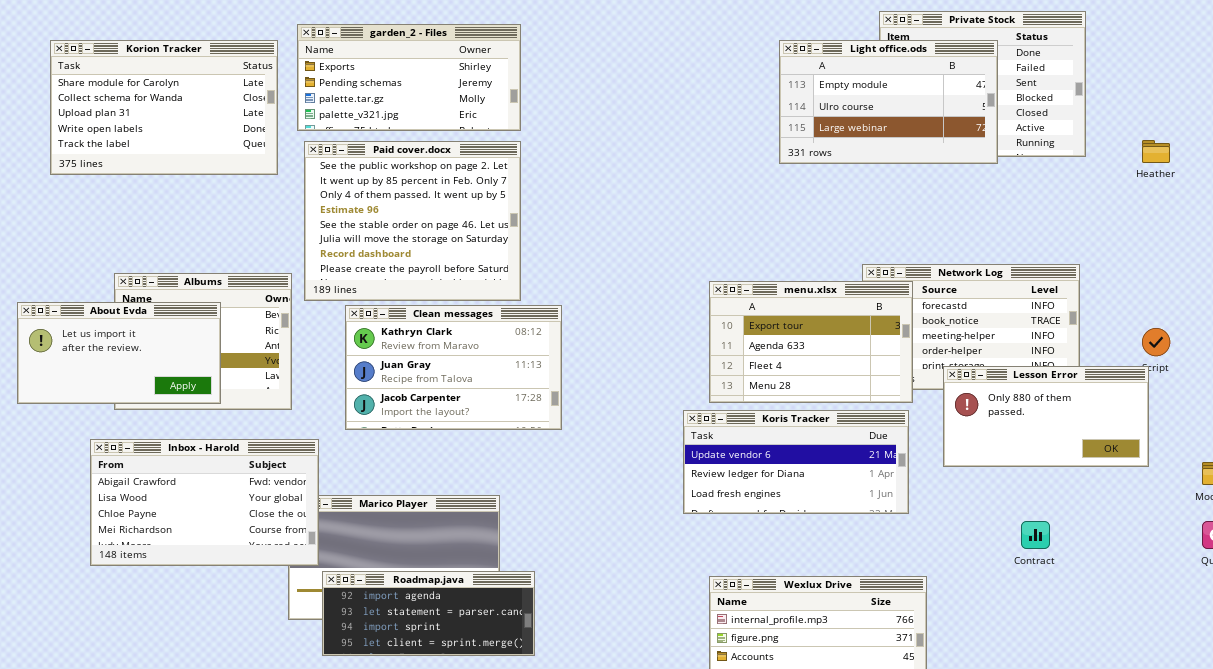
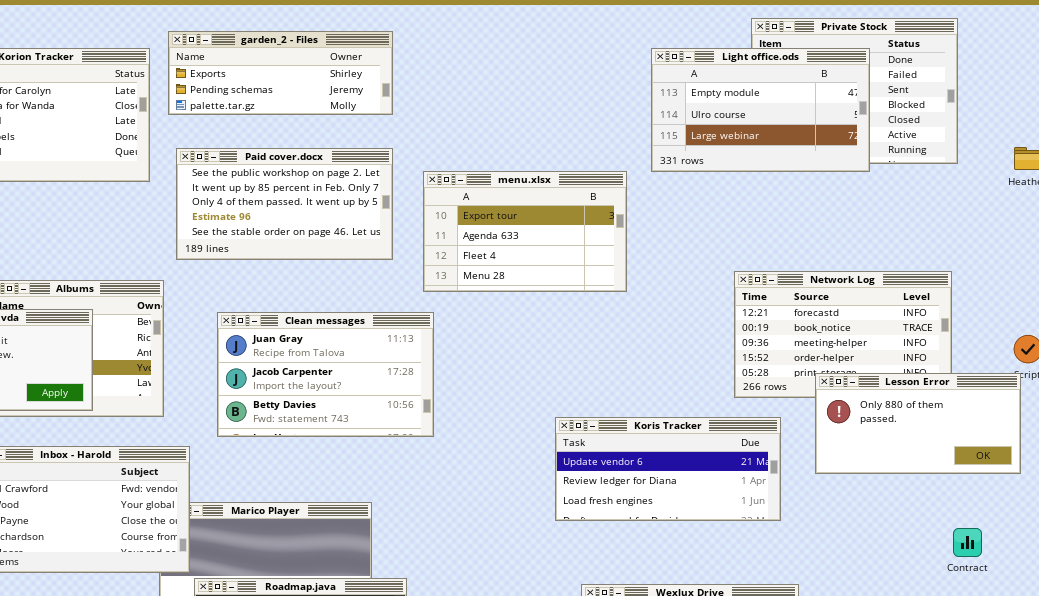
garden_2 - Files: [297,24,521,131] -> [168,31,393,115], resized
Paid cover.docx: [304,141,521,301] -> [176,148,393,260], resized
menu.xlsx: [709,281,913,403] -> [423,171,627,292], moved
Clean messages: [345,305,562,430] -> [217,312,434,437], scrolled down 1 row
Contract: [1021,521,1050,549] -> [953,528,982,557], moved

